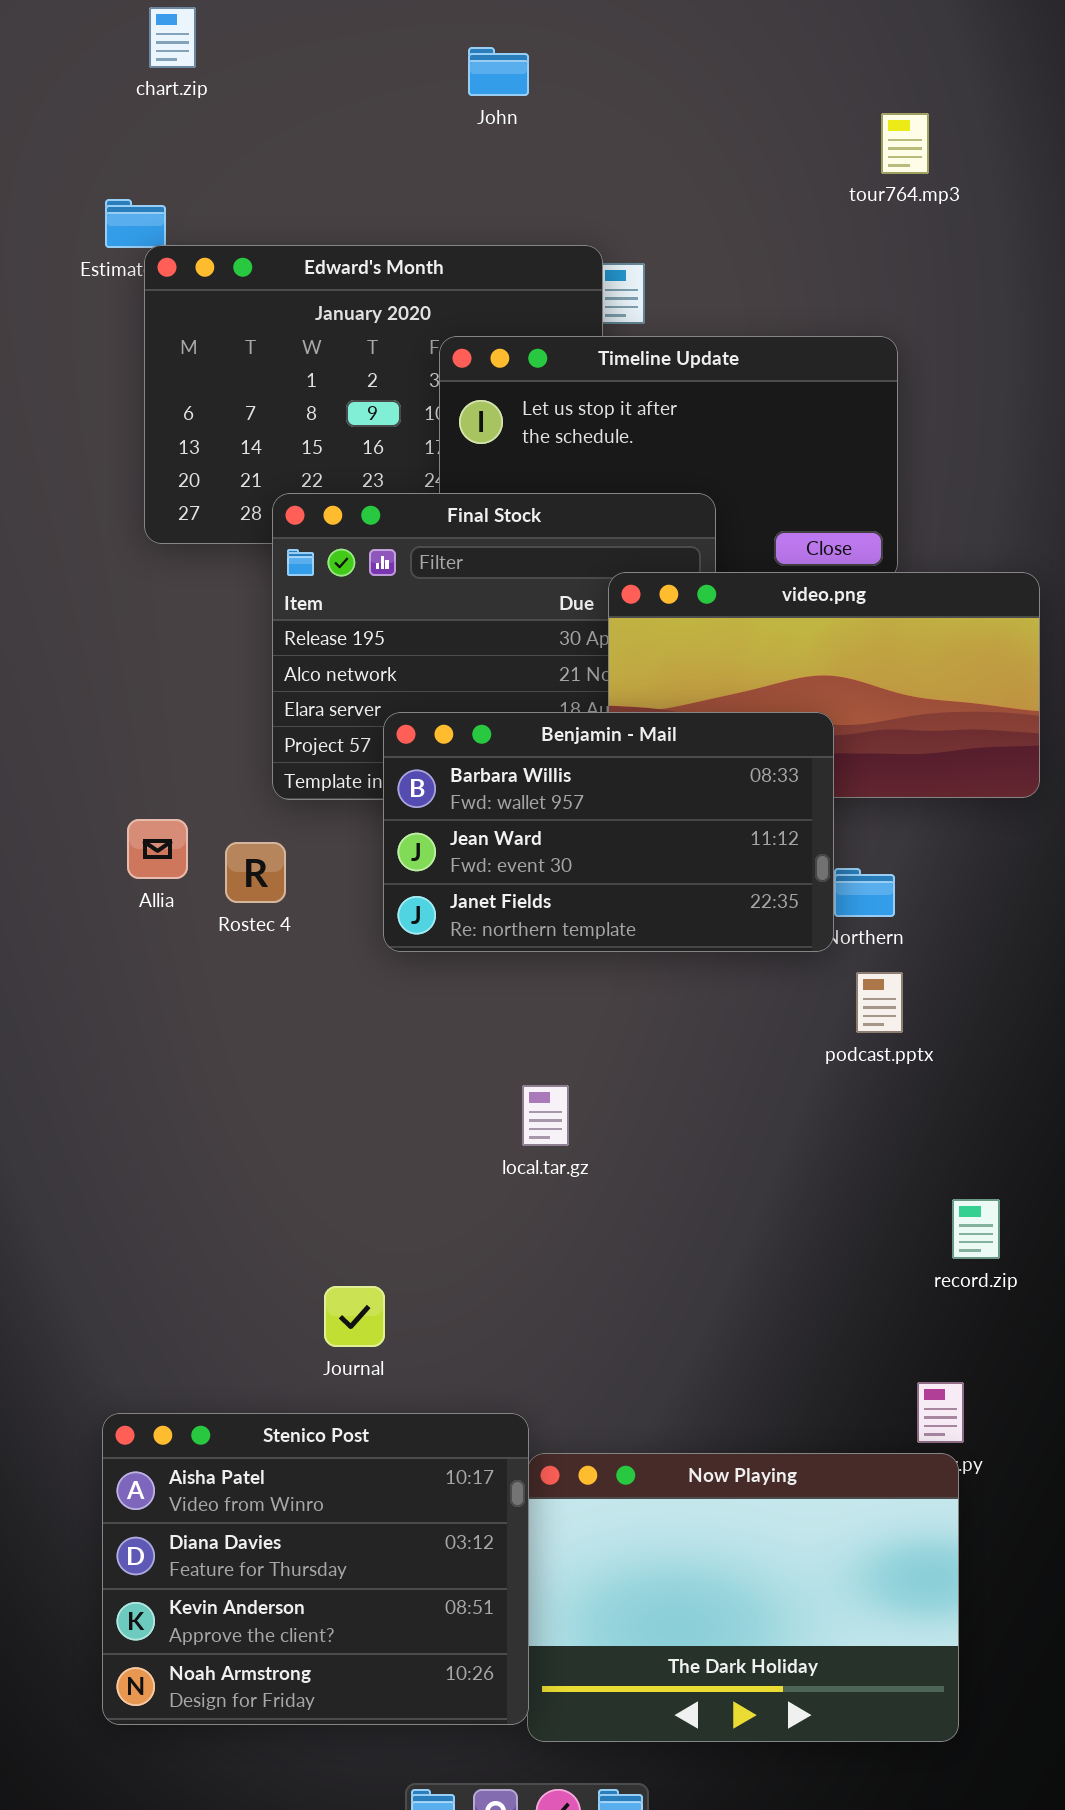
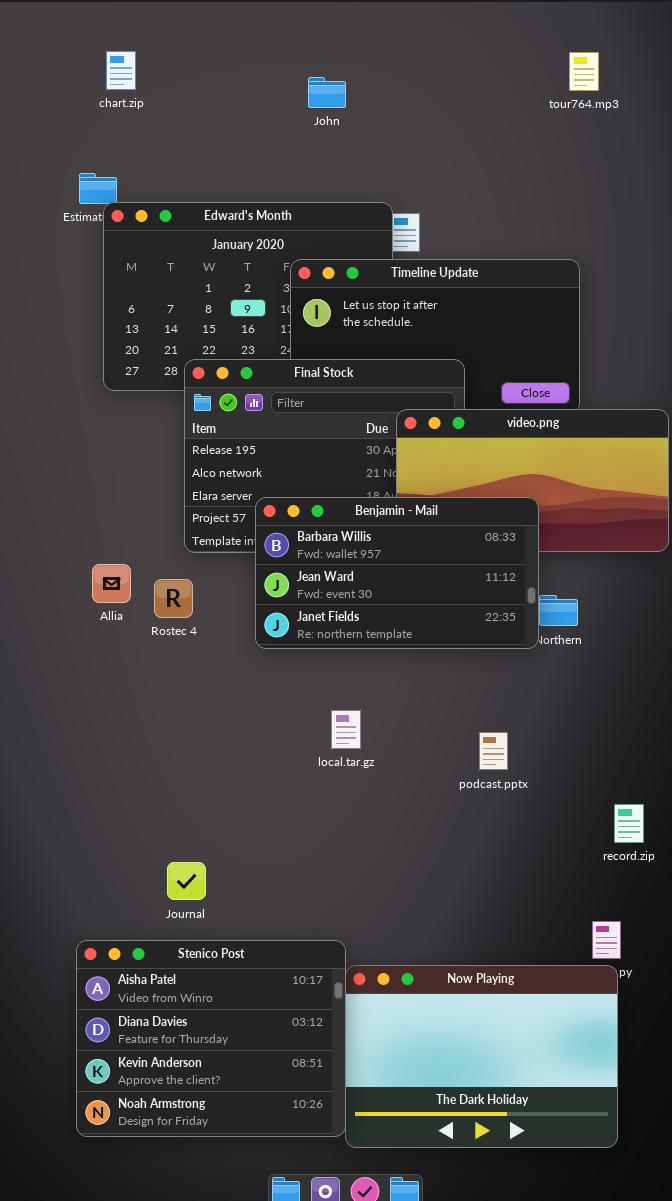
tour764.mp3: [881,113,929,174] -> [569,52,599,91], moved
podcast.pptx: [856,972,903,1033] -> [479,732,508,770], moved
local.tar.gz: [522,1085,569,1146] -> [331,710,361,749], moved
Journal: [324,1286,385,1347] -> [167,862,206,900], moved

